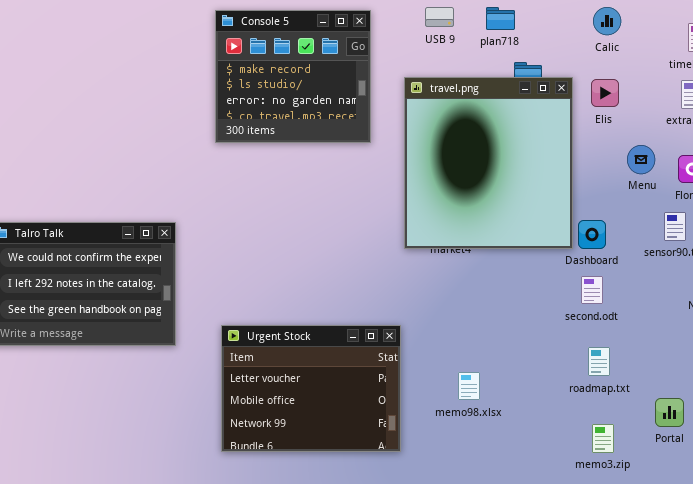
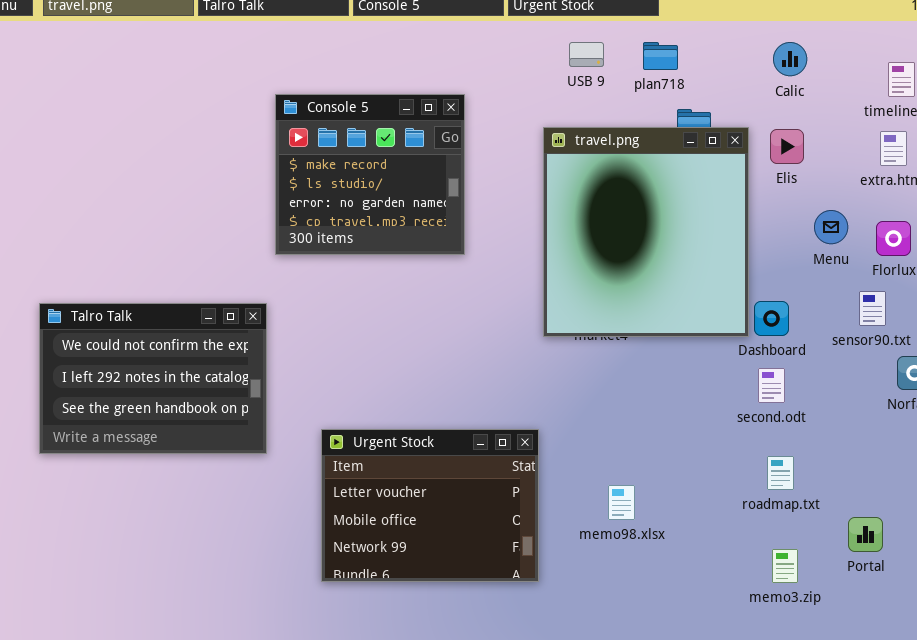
Console 5: [215,10,371,143] -> [275,94,465,255], moved

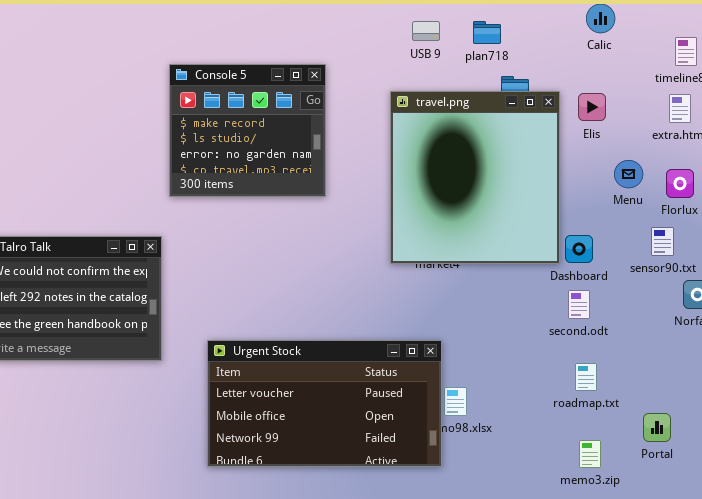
Calic: [773,42,807,76] -> [586,4,615,33], moved
Urgent Stock: [321,429,539,582] -> [207,340,442,467], resized

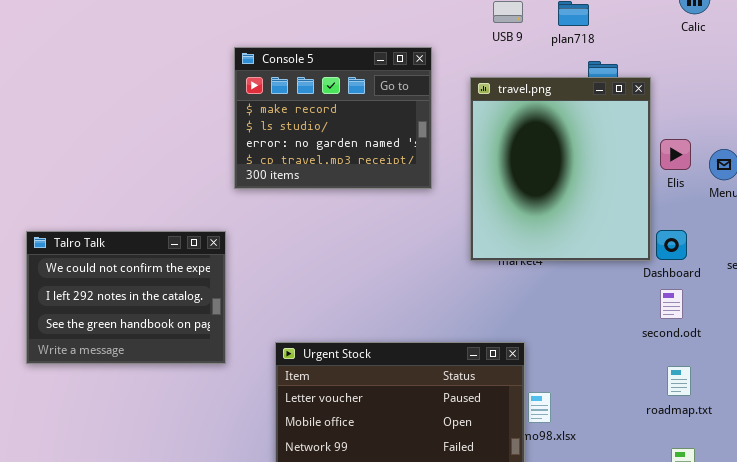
Console 5: [169,64,326,197] -> [234,47,432,189], resized
Elis: [578,93,606,121] -> [660,139,691,170], moved

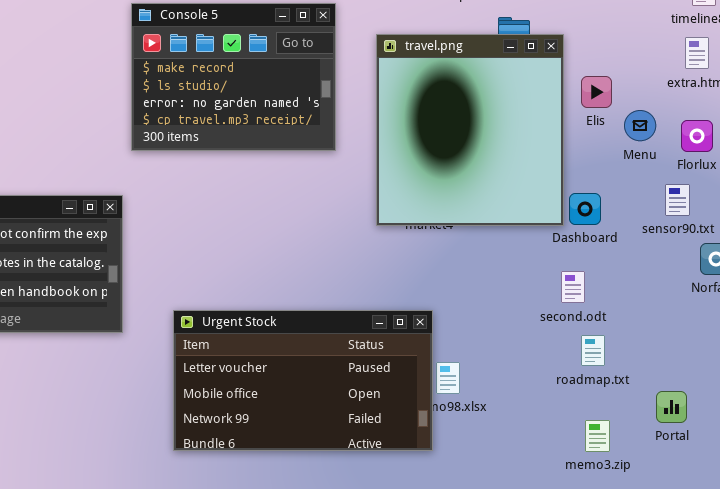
Elis: [660,139,691,170] -> [581,76,612,108], moved
second.odt: [660,289,683,319] -> [561,271,585,303], moved

